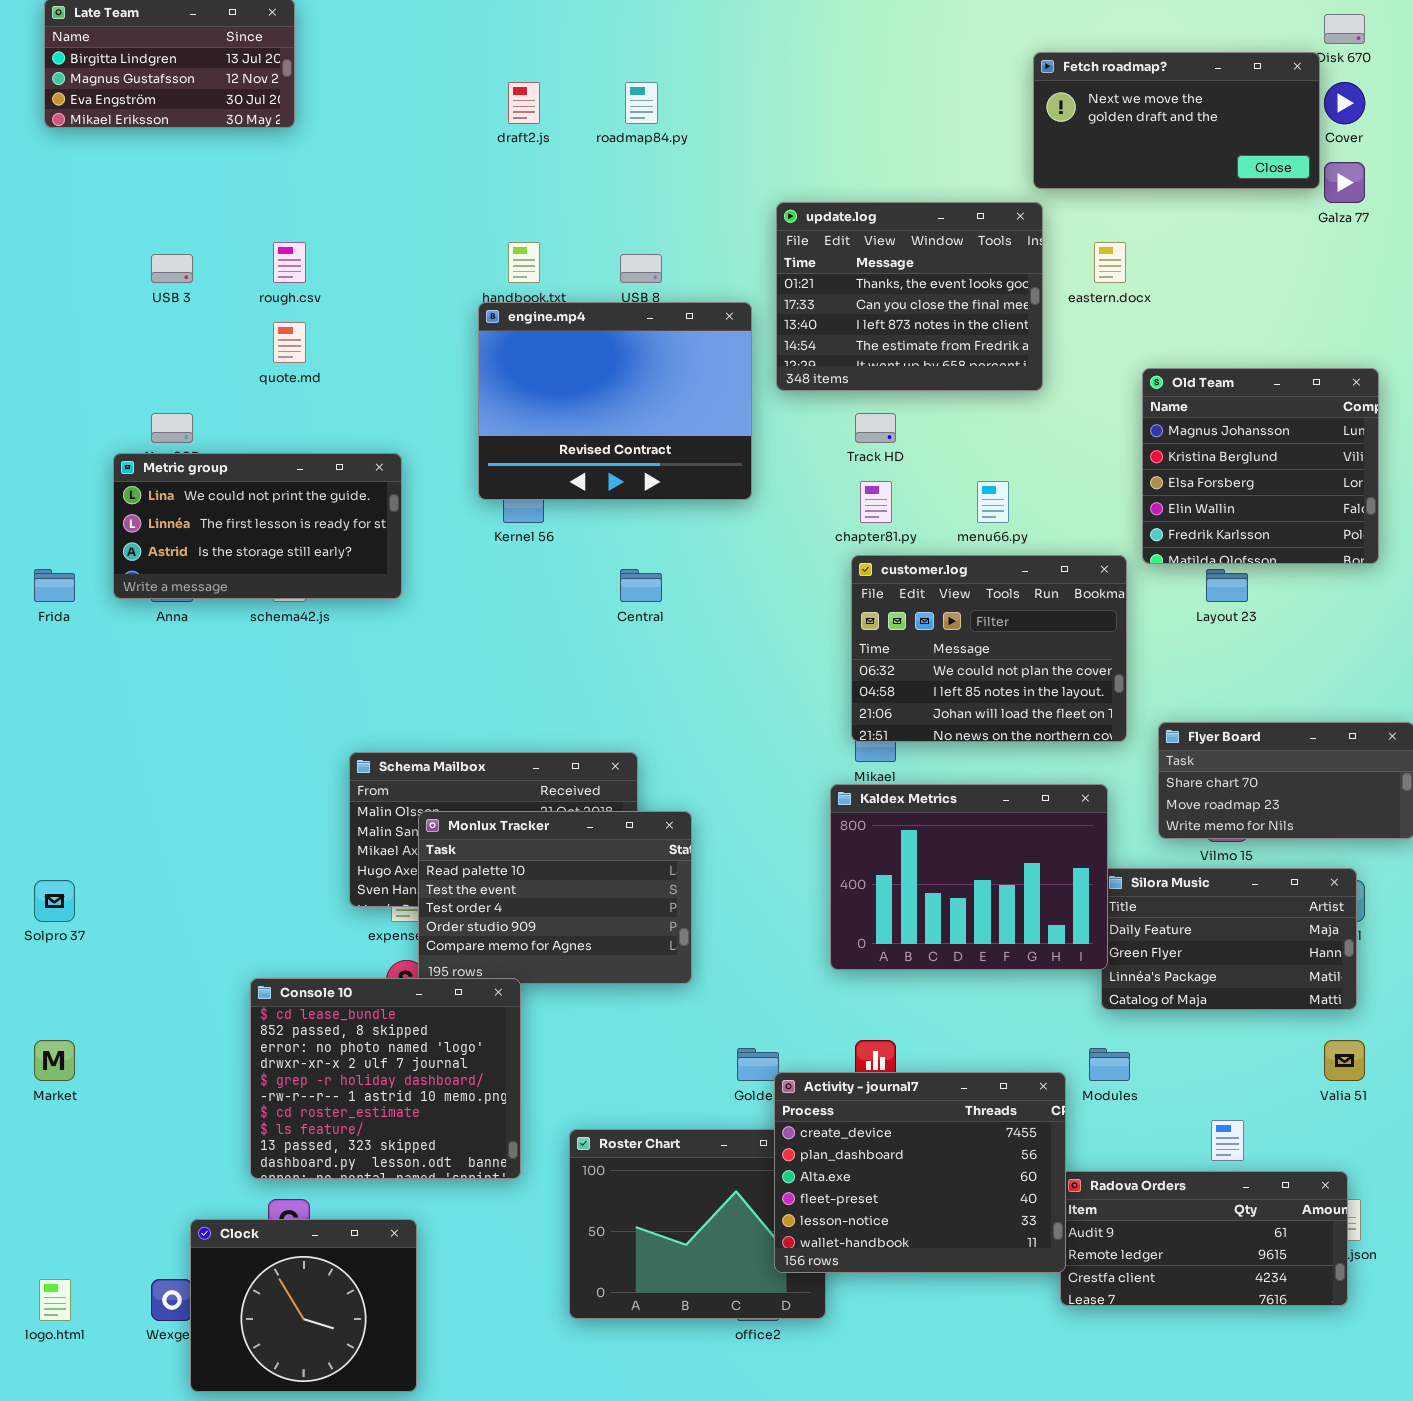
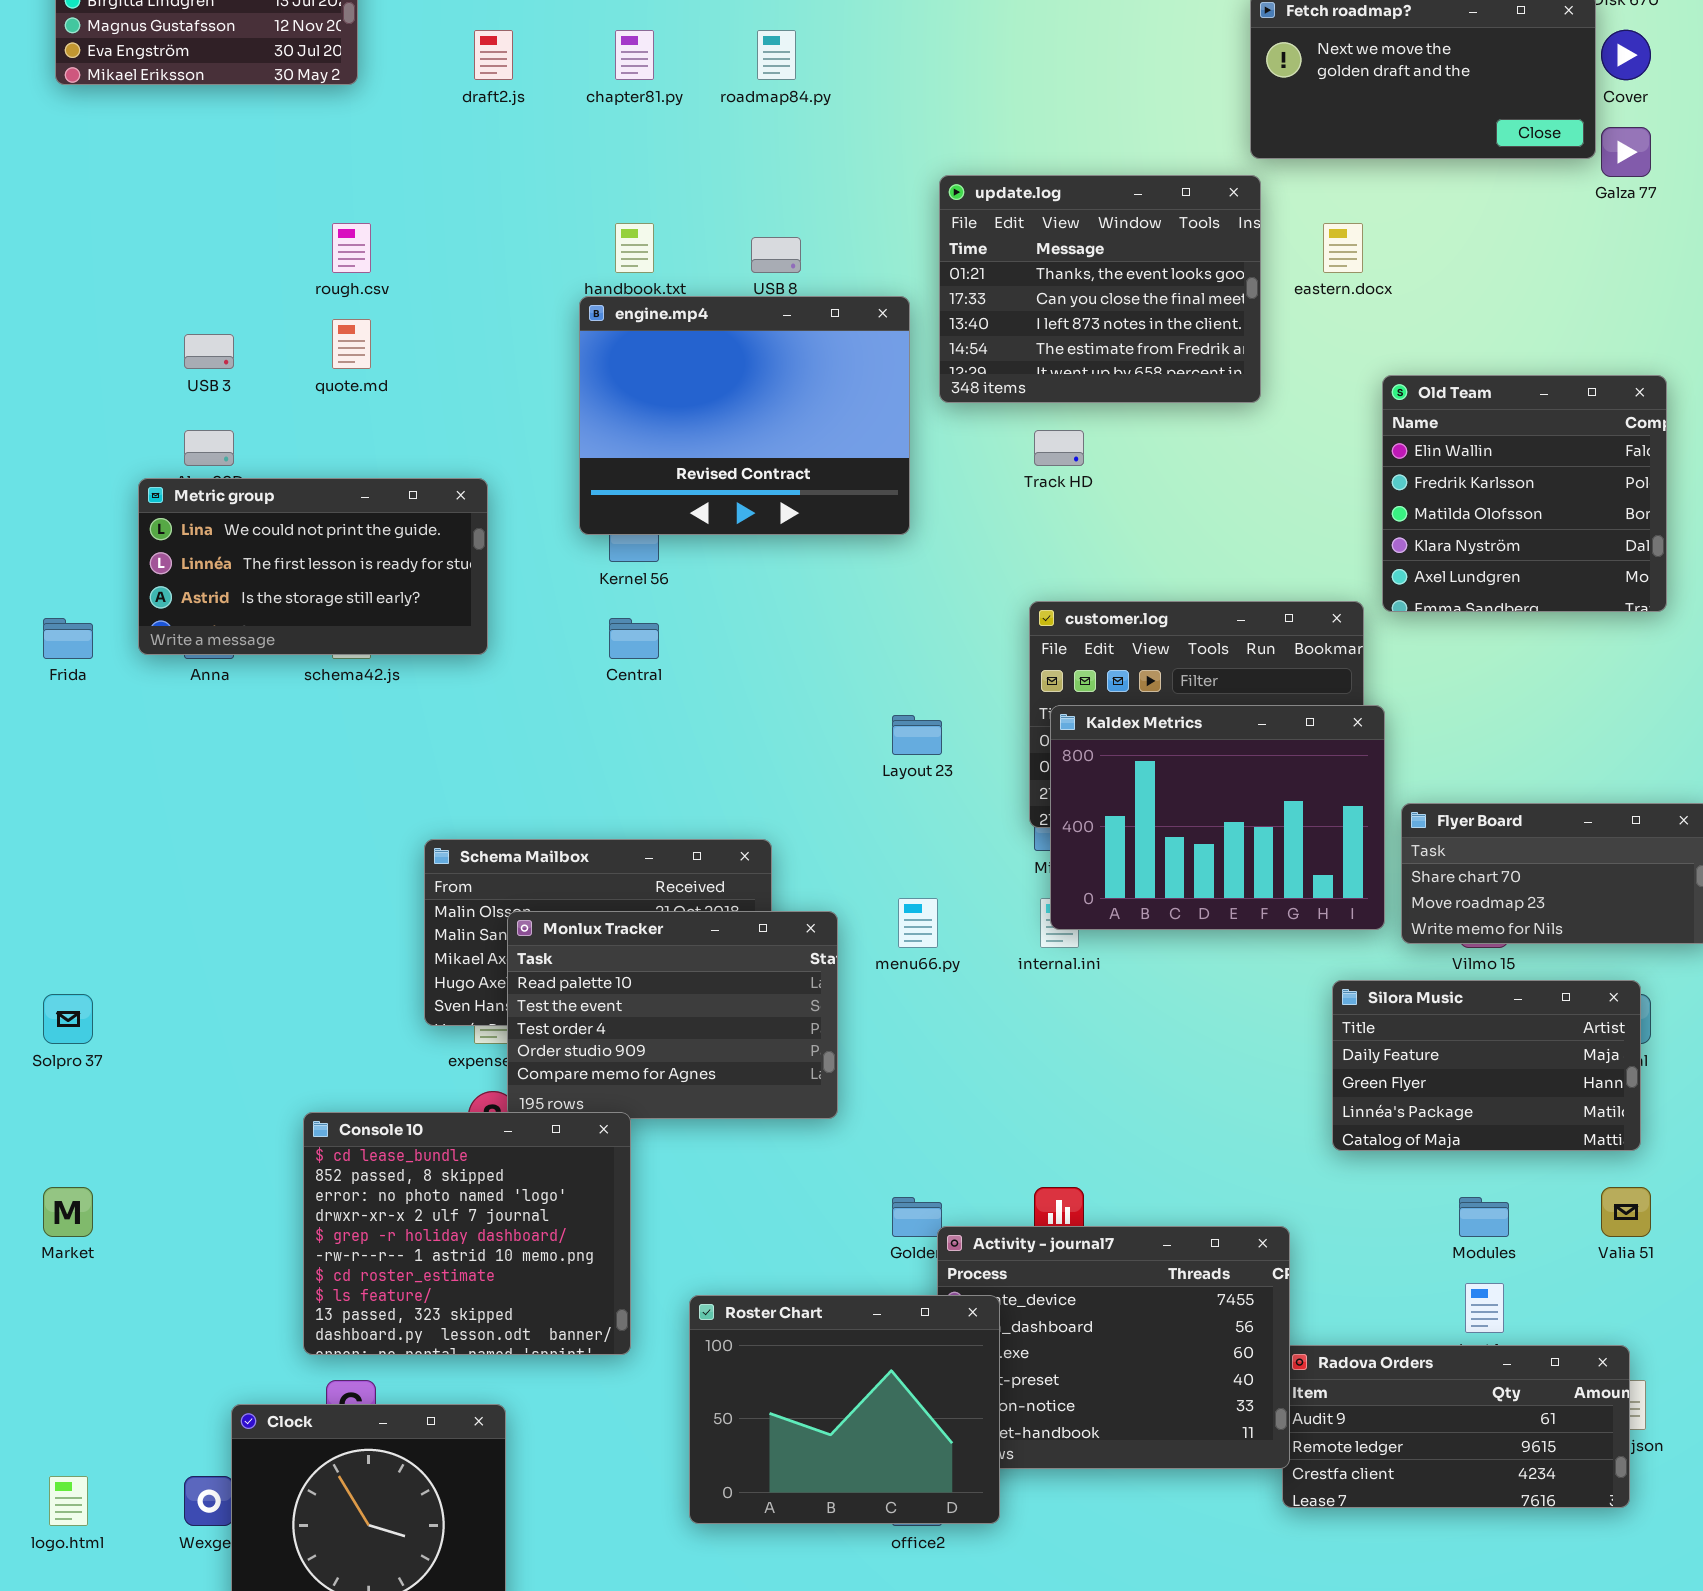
draft2.js: [508,82,540,124] -> [474,30,513,80], moved
USB 3: [151,254,193,283] -> [184,334,234,369], moved
Old Team: [1142,368,1379,564] -> [1382,375,1667,612], scrolled down 3 rows
chapter81.py: [860,481,892,523] -> [615,30,654,80], moved
menu66.py: [977,481,1009,523] -> [898,898,938,948], moved
Central: [620,569,662,602] -> [609,618,659,659], moved
Layout 23: [1206,569,1248,602] -> [892,715,942,755], moved
Kaldex Metrics: [830,784,1108,970] -> [1050,705,1385,930], moved
Modules: [1089,1048,1130,1081] -> [1459,1197,1509,1237], moved
Roster Chart: [569,1129,826,1319] -> [689,1295,1000,1524], raised

